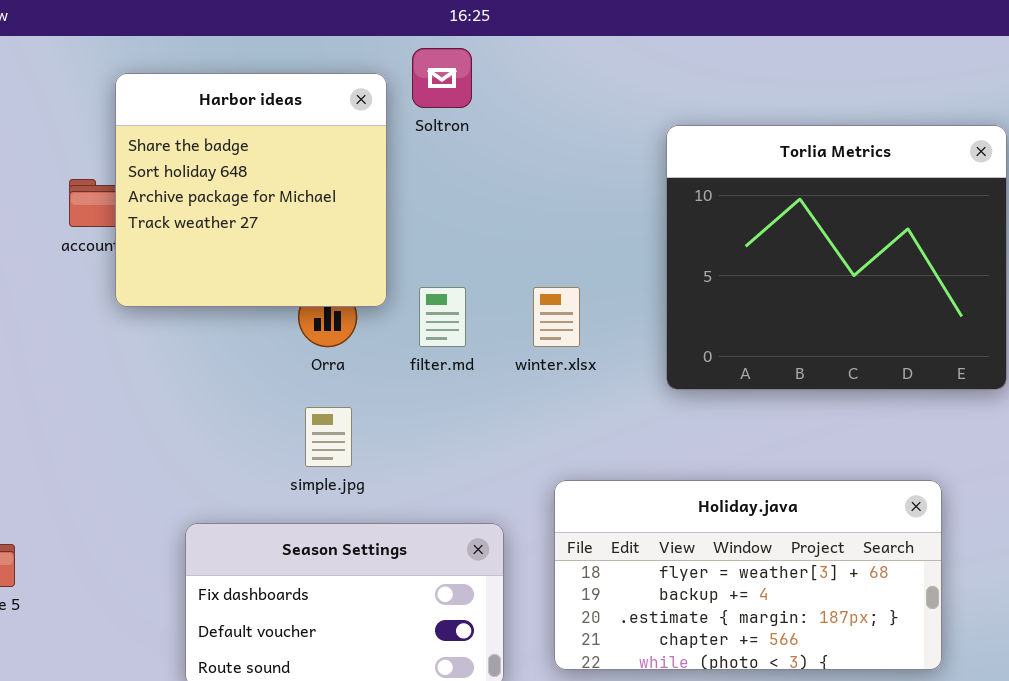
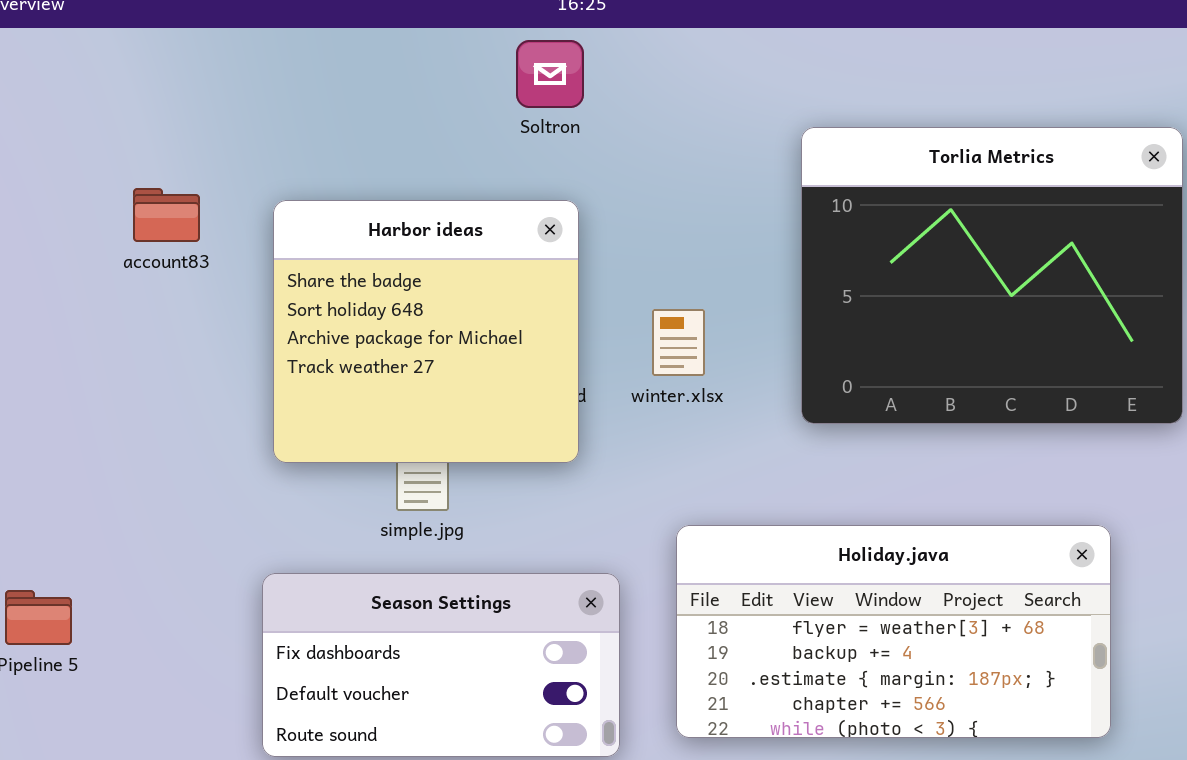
Harbor ideas: [115,73,387,307] -> [273,200,579,463], moved

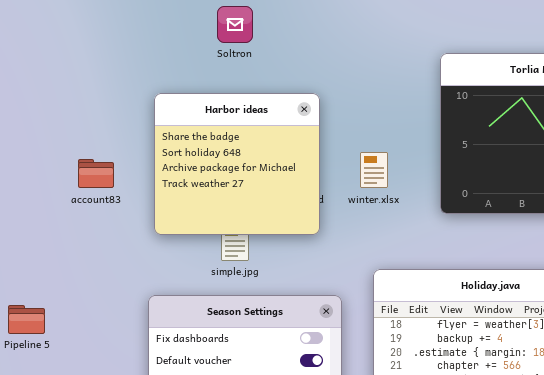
Soltron: [516,40,584,108] -> [217,6,253,43], moved
account83: [133,188,200,242] -> [78,159,114,188], moved

